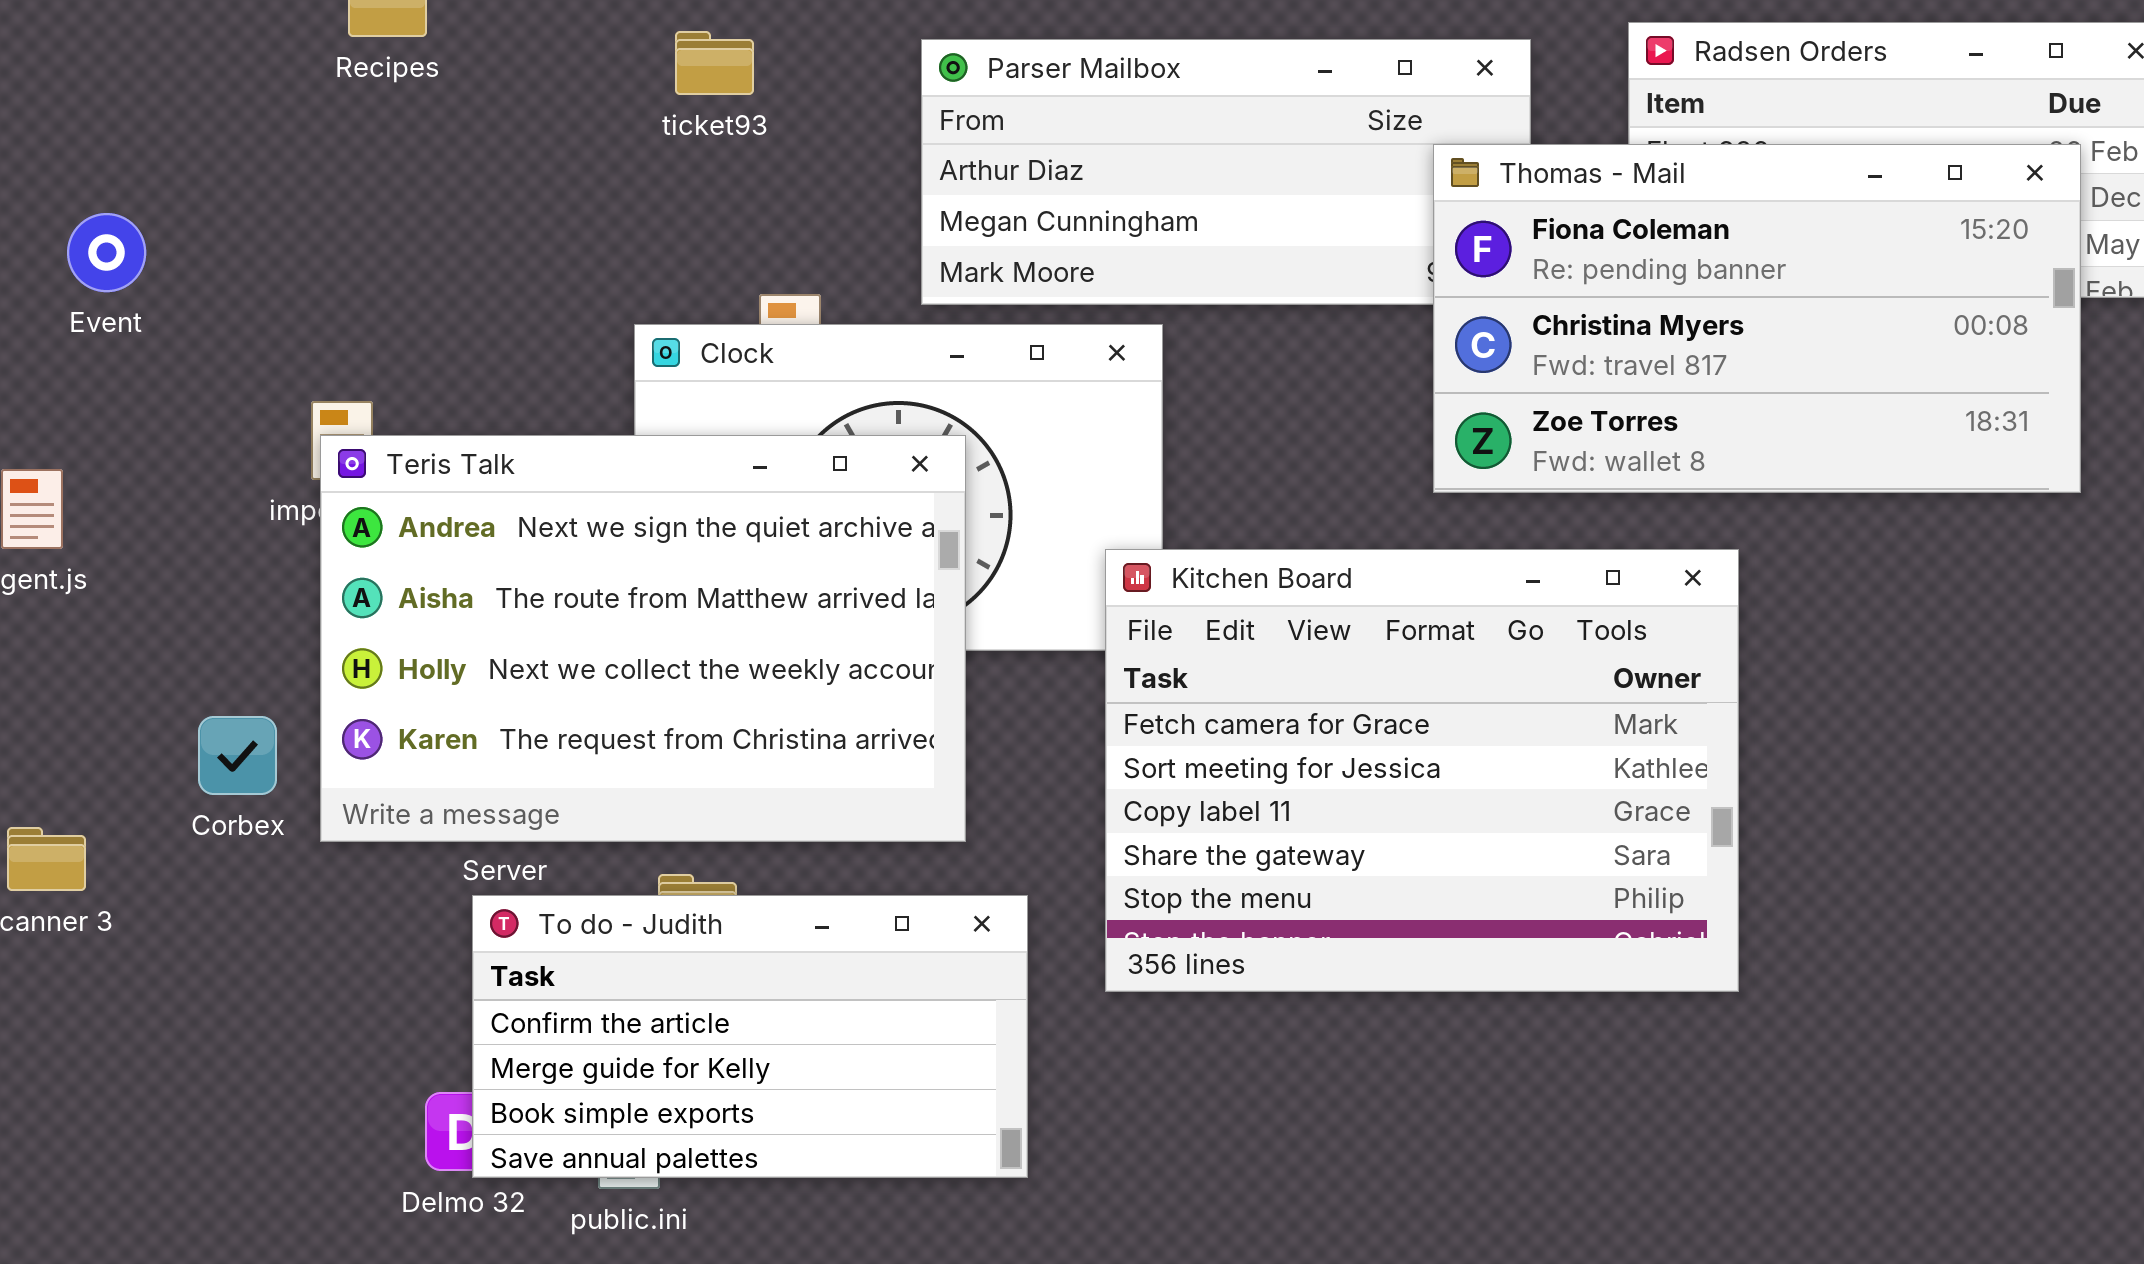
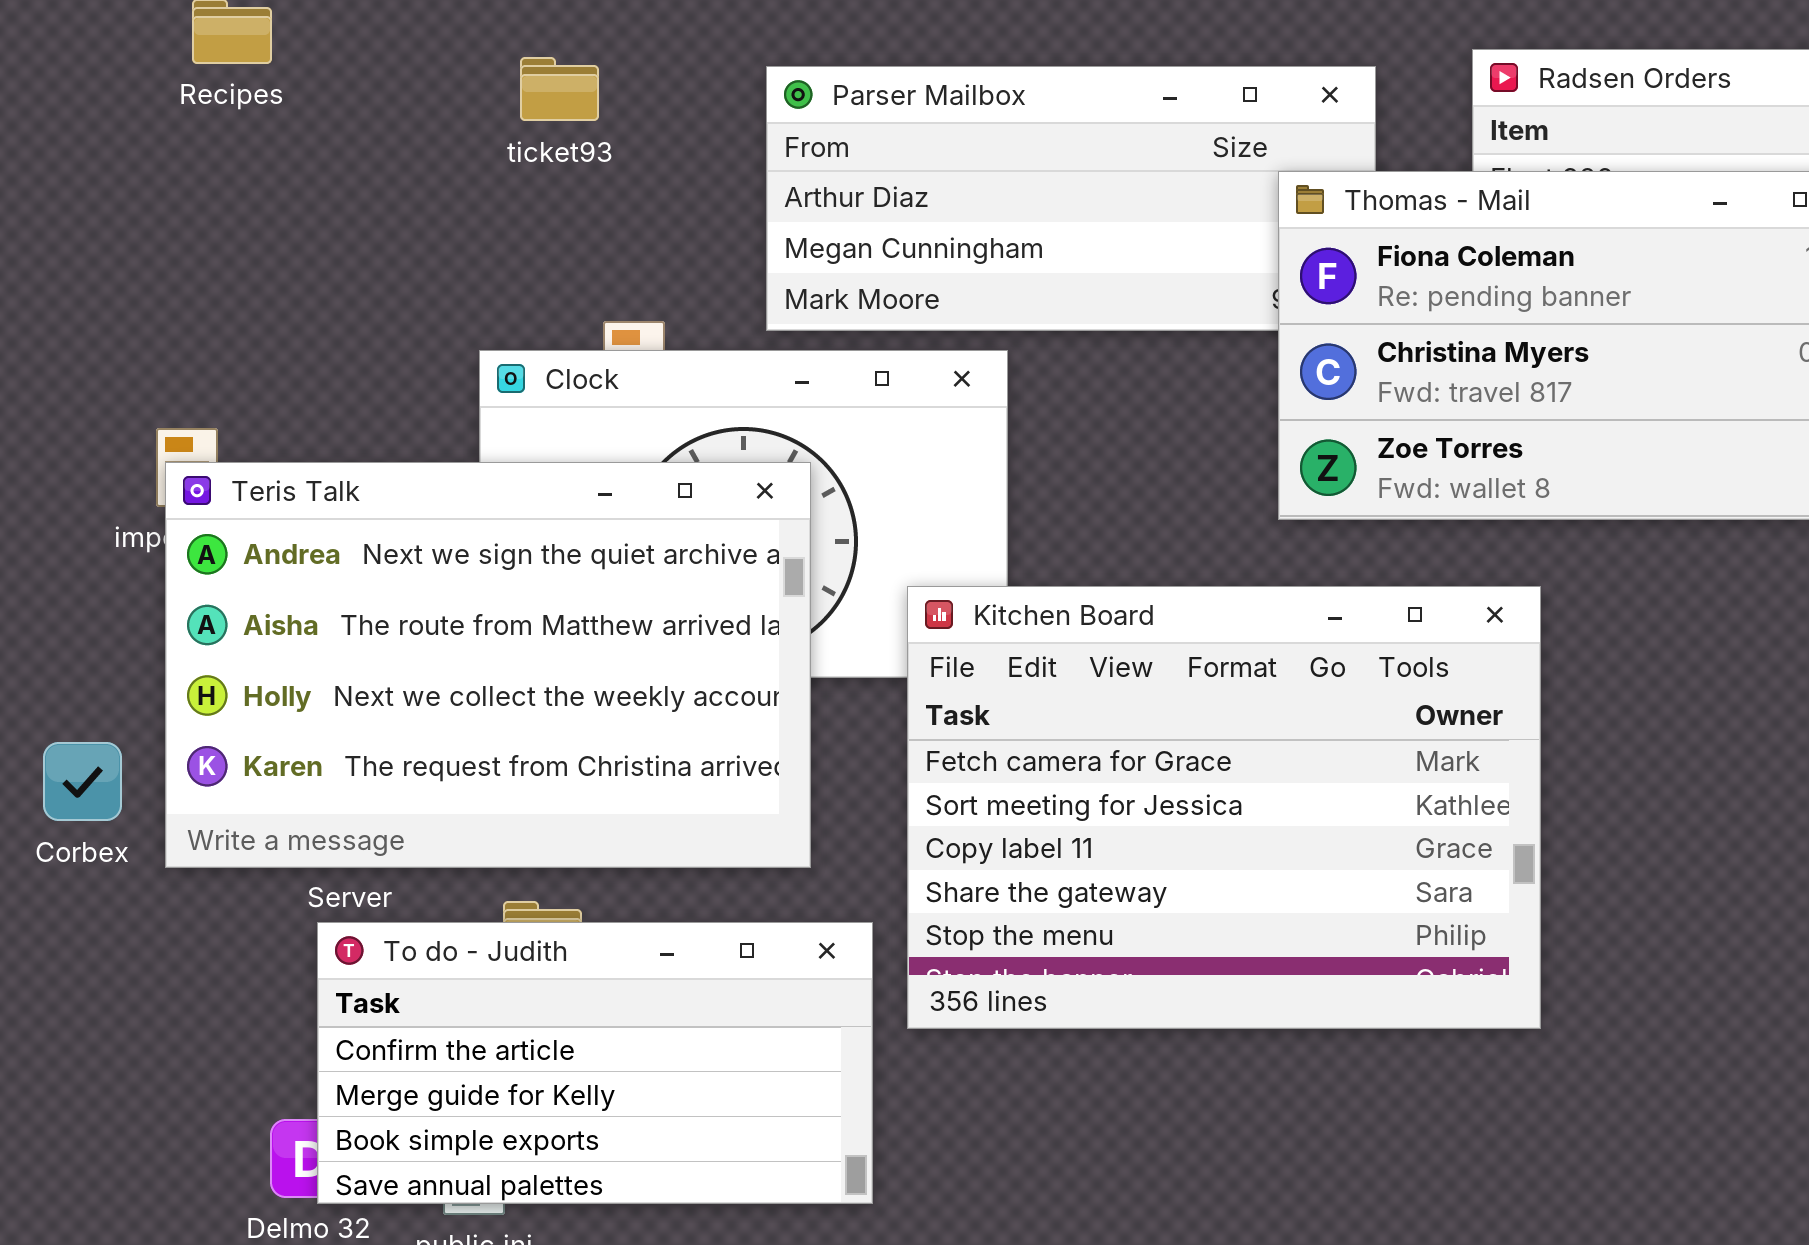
Kitchen Board: [1105,549,1739,992] -> [907,586,1541,1029], moved

